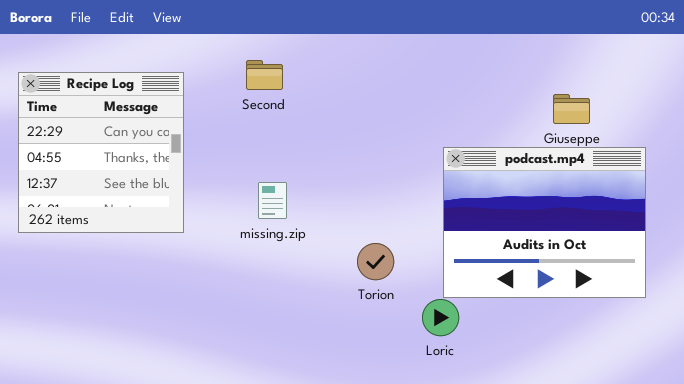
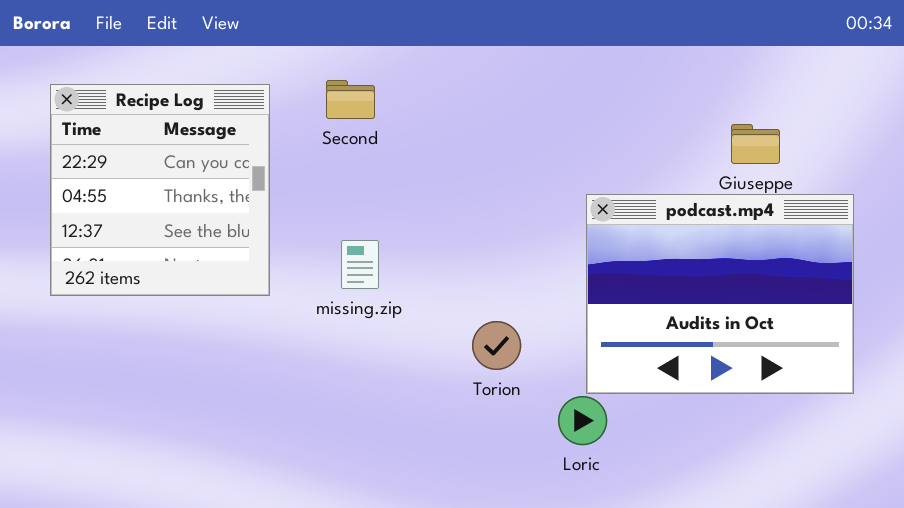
Recipe Log: [18,72,184,233] -> [50,84,270,296], moved

